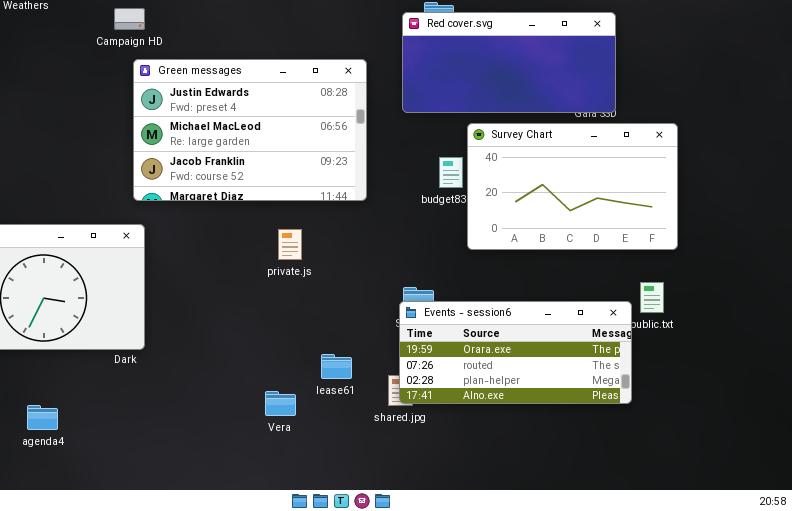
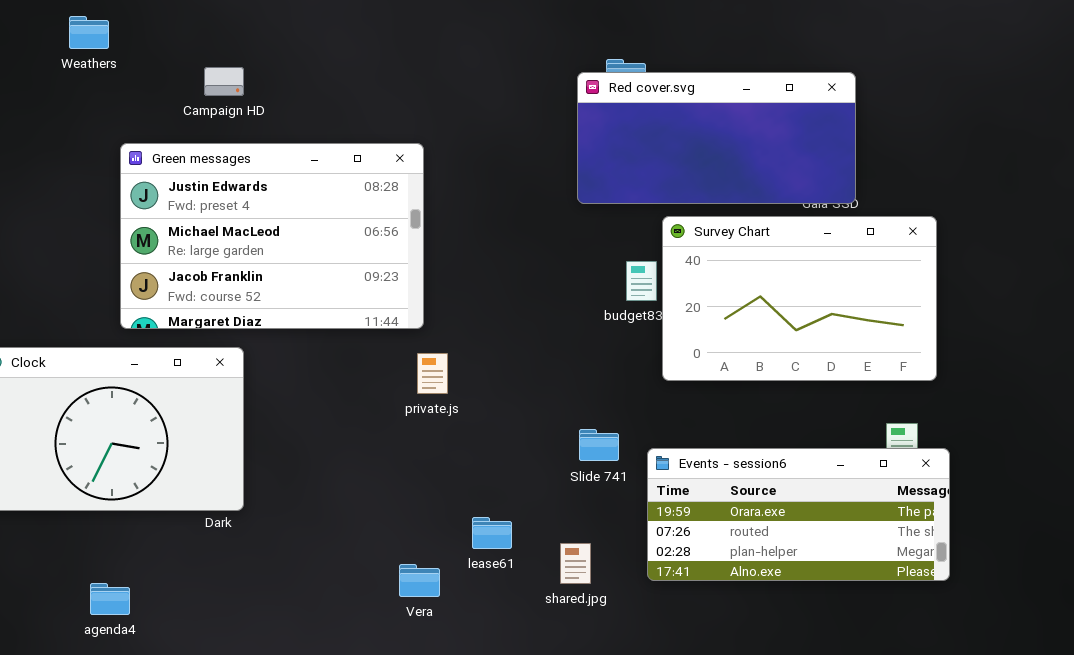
Green messages: [133,59,367,201] -> [120,143,424,329], moved
Events - session6: [399,301,632,404] -> [647,448,950,581], moved

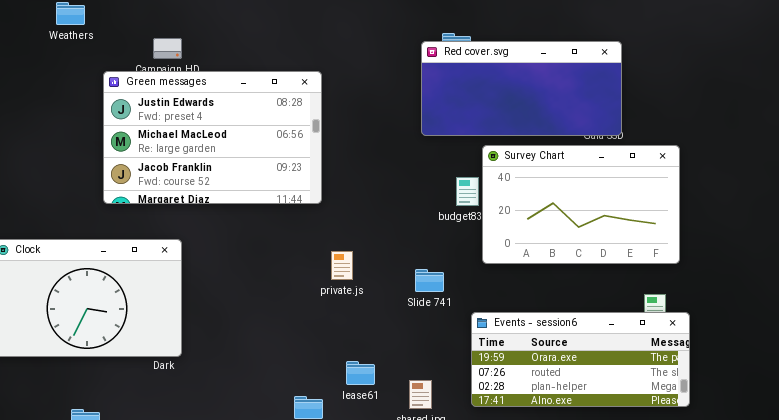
Green messages: [120,143,424,329] -> [103,71,322,204], moved
private.js: [417,353,448,394] -> [331,251,353,280], moved
Slide 741: [579,429,619,461] -> [415,269,444,292], moved

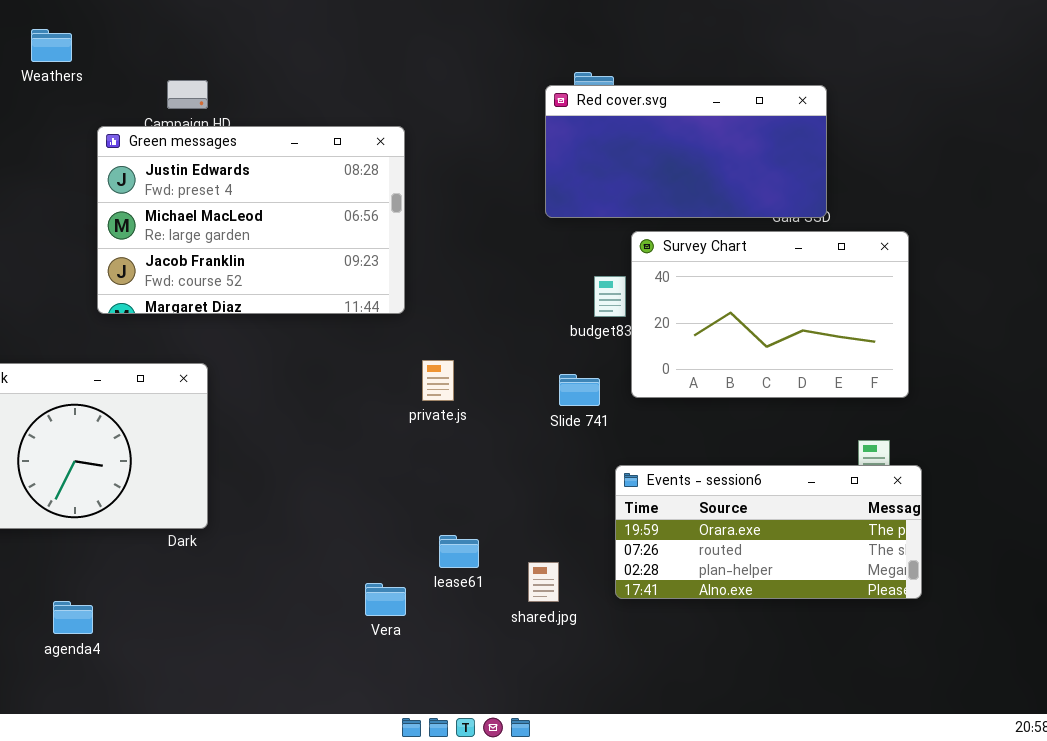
private.js: [331,251,353,280] -> [422,360,454,401], moved
Slide 741: [415,269,444,292] -> [559,374,600,406], moved

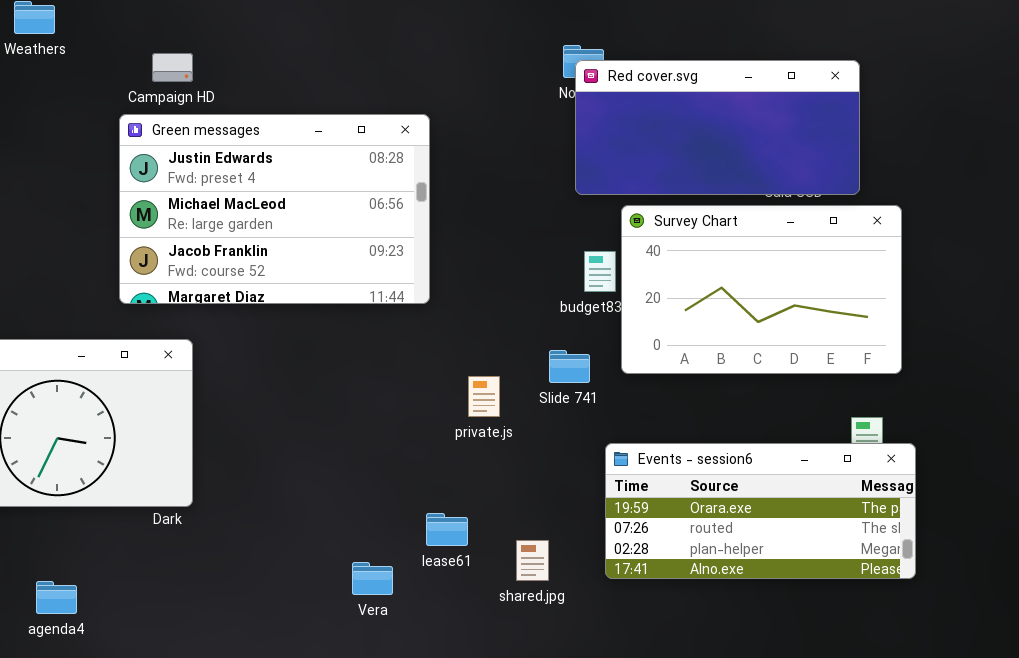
Red cover.svg: [545,85,827,218] -> [575,60,860,195], moved
Green messages: [97,126,405,314] -> [119,114,430,304], moved
private.js: [422,360,454,401] -> [468,376,500,417], moved

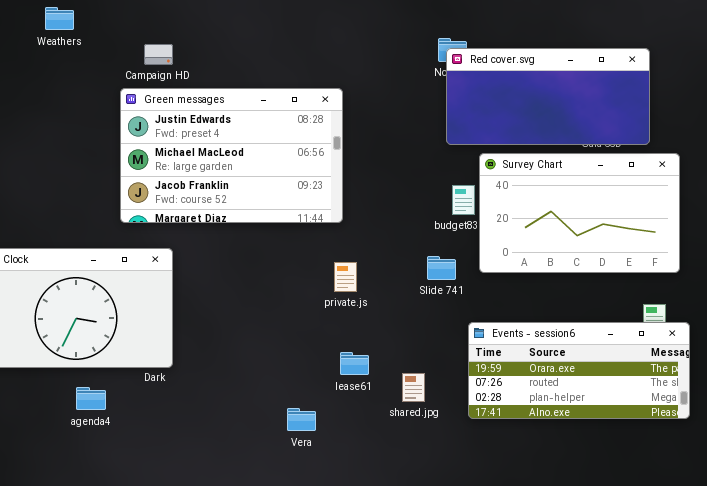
private.js: [468,376,500,417] -> [334,262,357,292], moved
lease61: [426,513,468,546] -> [340,352,369,375], moved
shared.jpg: [516,540,549,581] -> [402,373,425,402], moved
agenda4: [36,581,77,614] -> [76,387,106,410], moved

